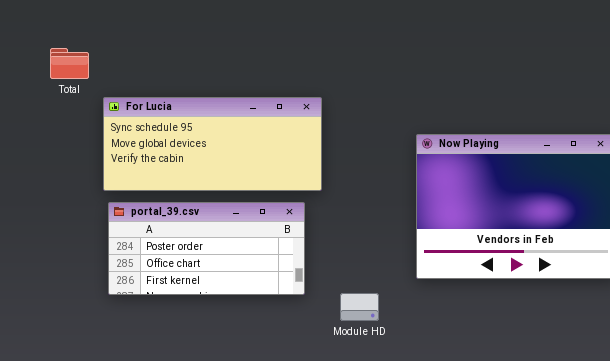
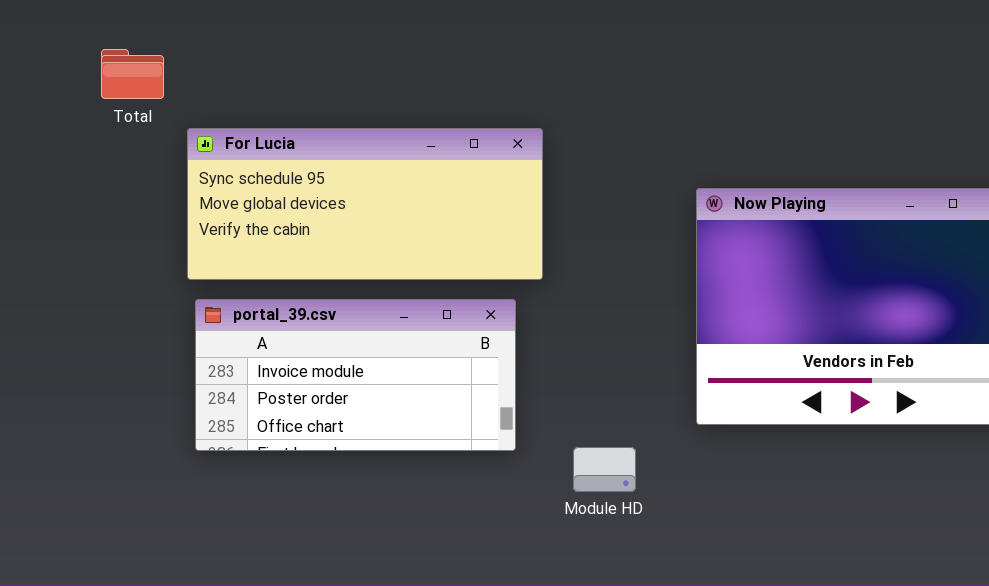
portal_39.csv: [108,202,305,295] -> [195,299,516,451], scrolled up 1 row

